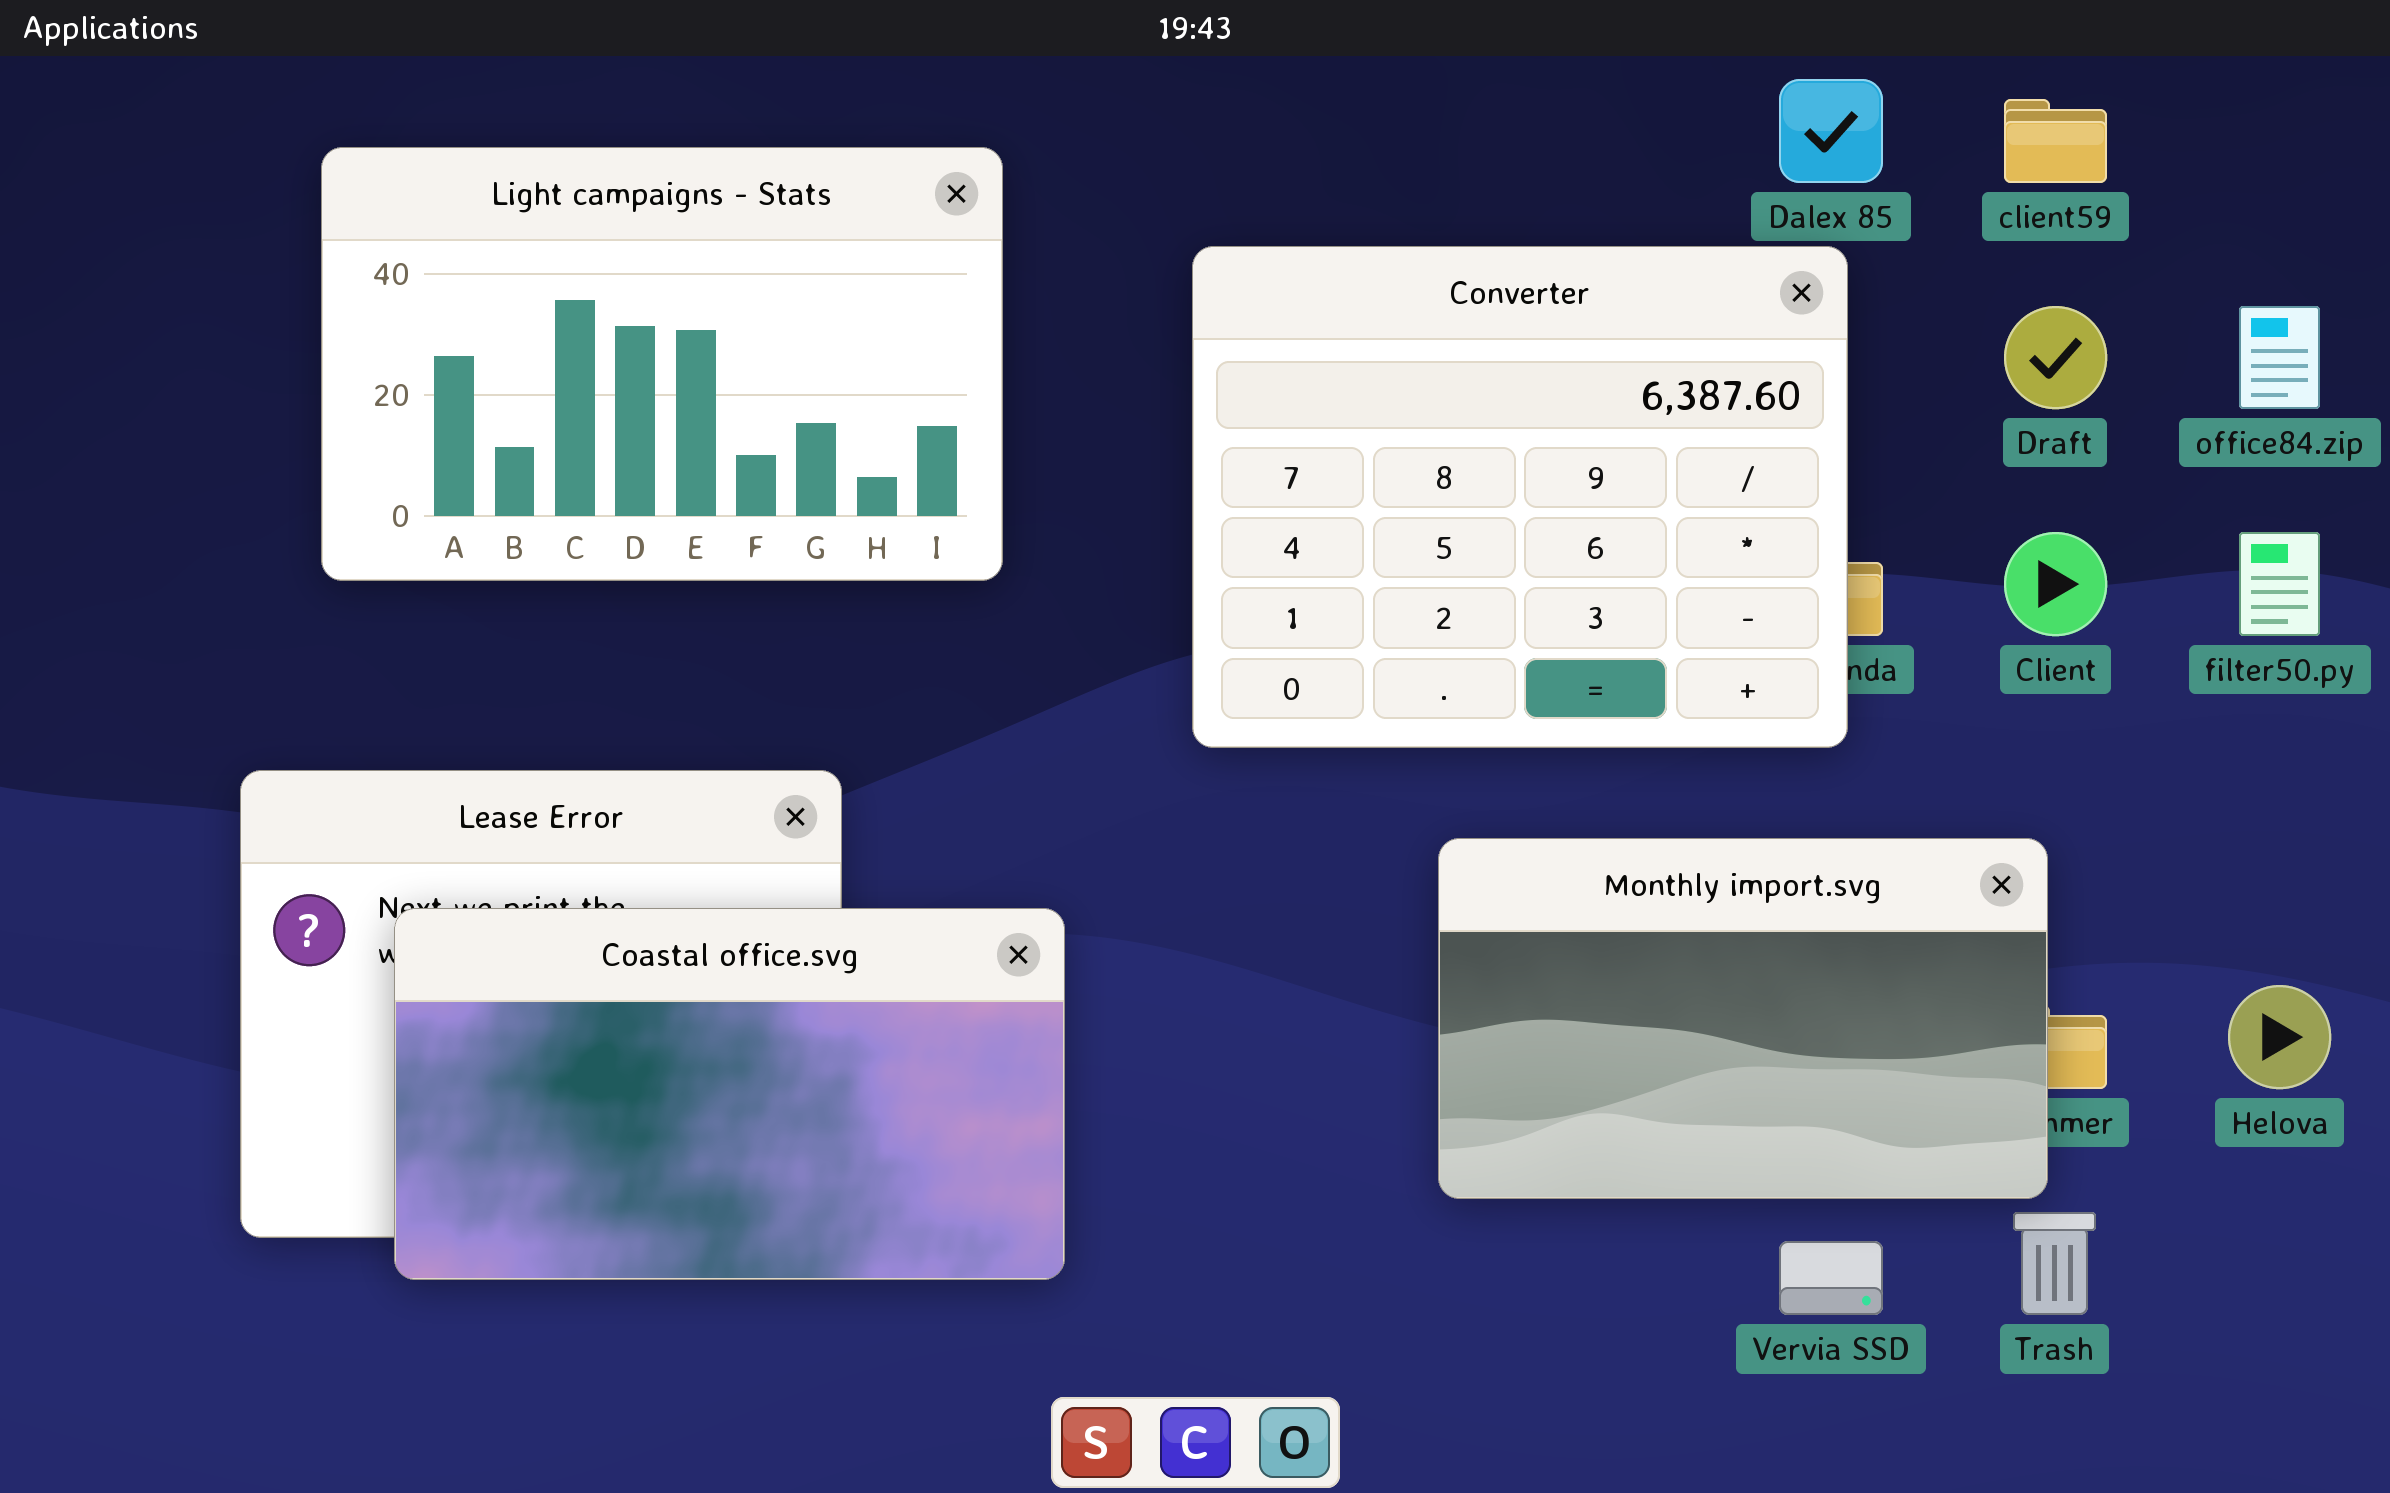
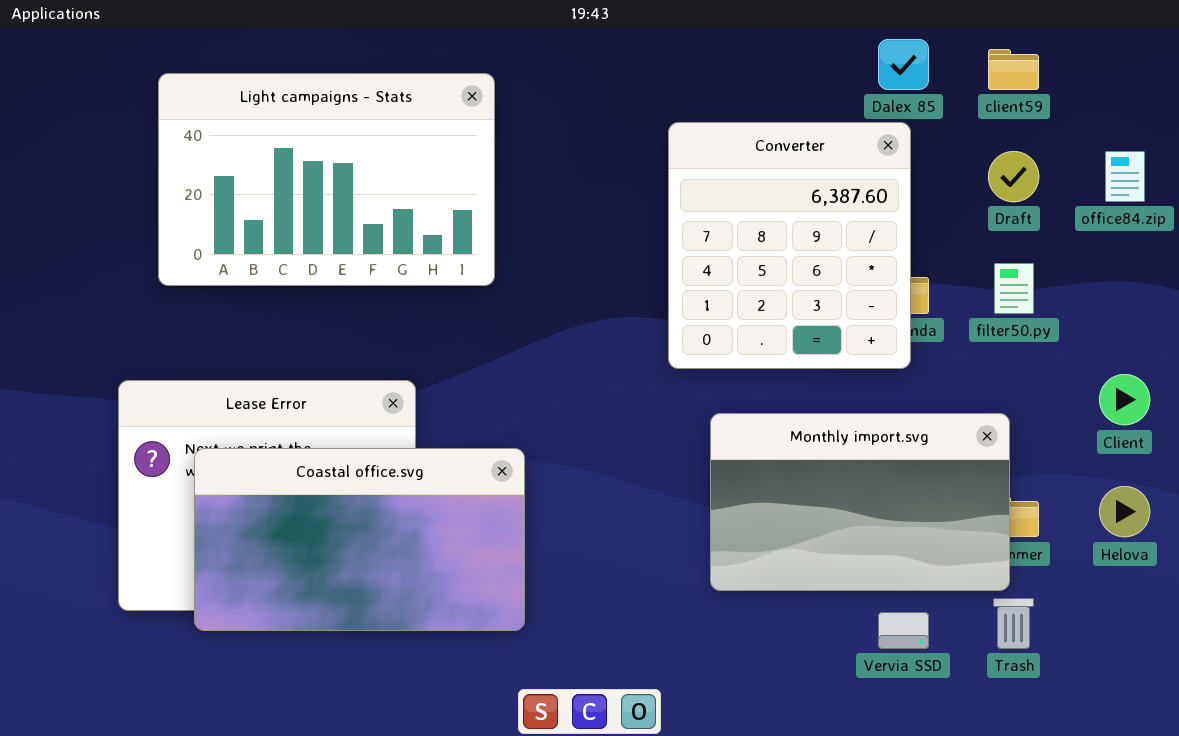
Converter: [1192,246,1848,748] -> [668,122,911,369], resized
Client: [2004,532,2107,636] -> [1099,374,1150,425], moved
filter50.py: [2239,532,2320,636] -> [994,263,1034,314], moved

